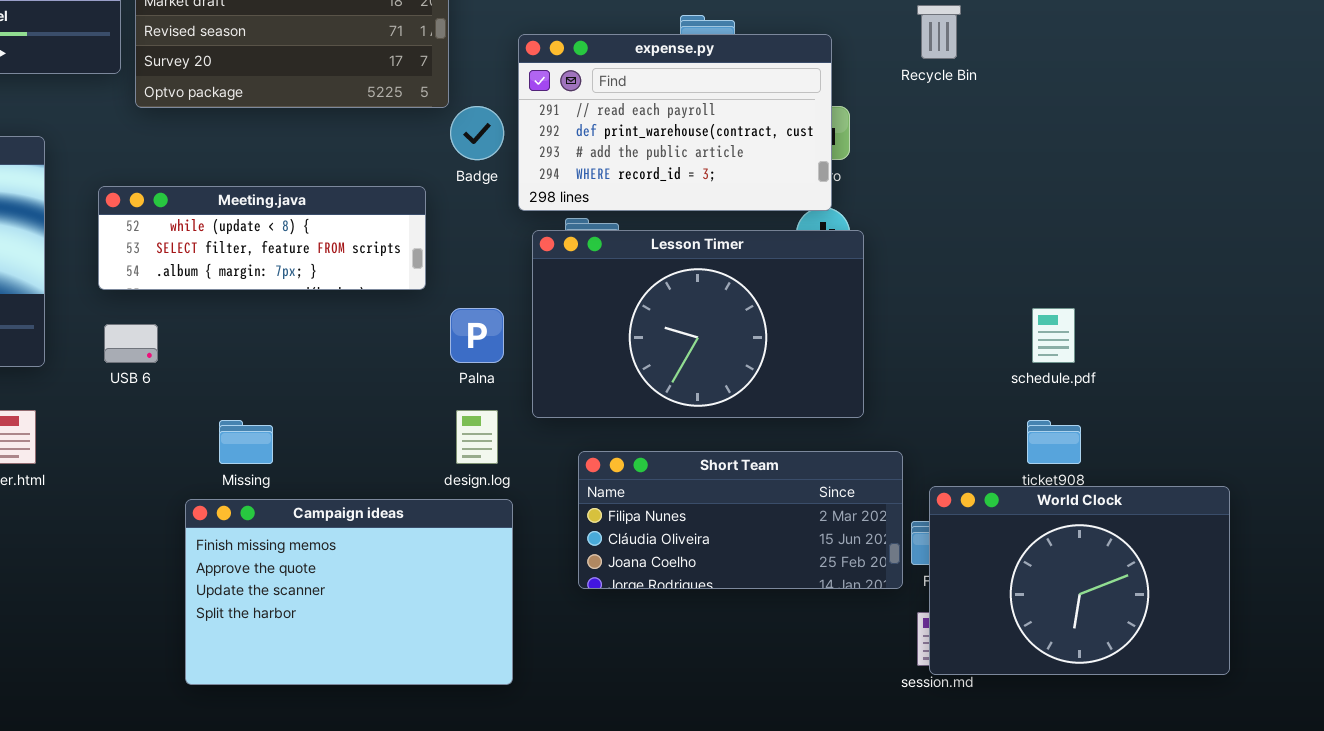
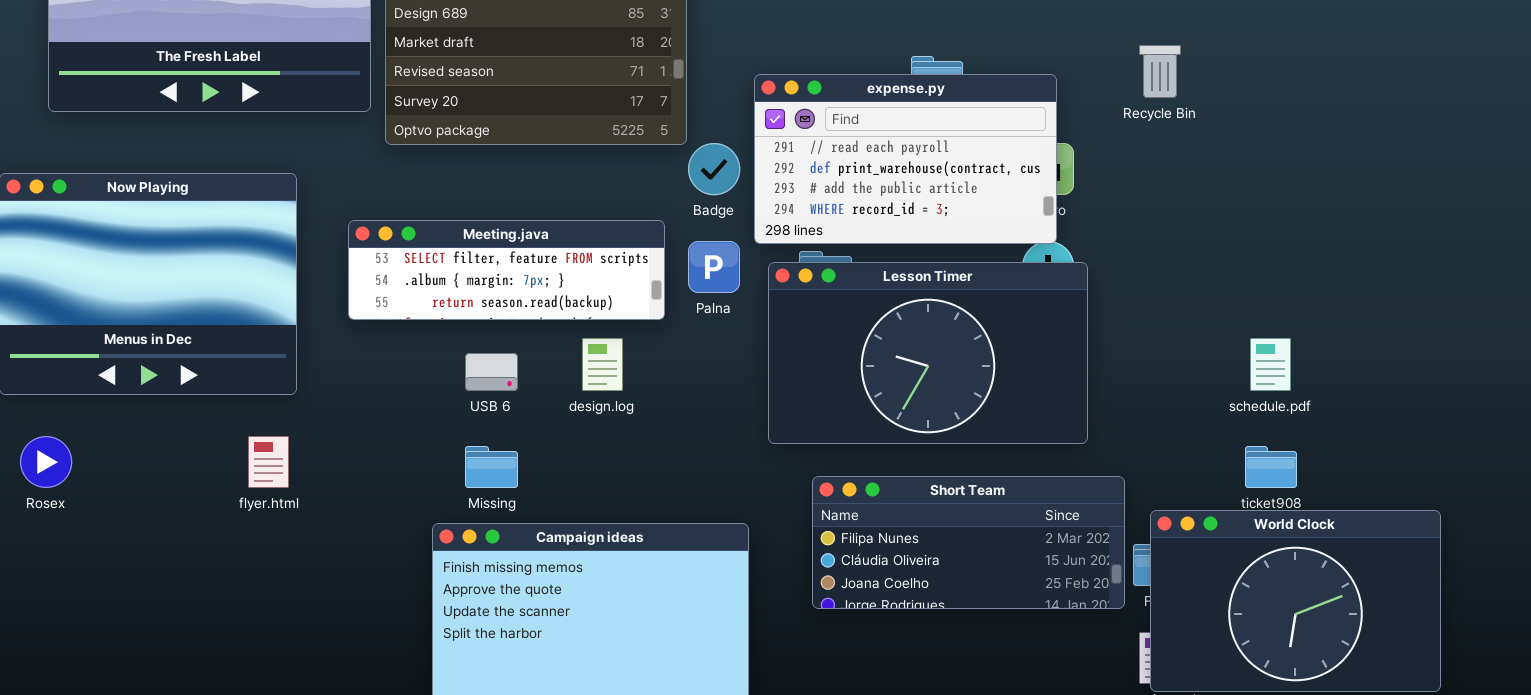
Meeting.java: [98,186,426,290] -> [348,220,665,320], scrolled down 1 row
Palna: [450,308,504,363] -> [688,241,740,293], moved
USB 6: [104,324,158,363] -> [465,353,518,391], moved
design.log: [456,410,498,464] -> [582,338,623,391], moved

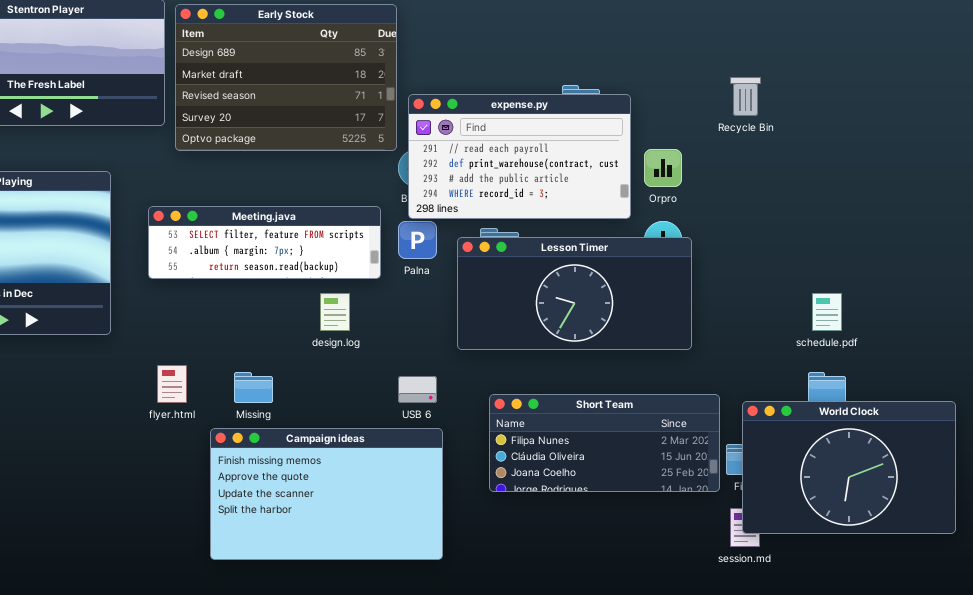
expense.py: [754,74,1057,244] -> [408,94,631,219], moved
Lesson Timer: [768,262,1088,444] -> [457,237,692,350], resized
USB 6: [465,353,518,391] -> [398,376,437,403], moved
flyer.html: [248,436,289,488] -> [157,365,187,403], moved
World Clock: [1150,510,1441,692] -> [742,401,956,534], moved

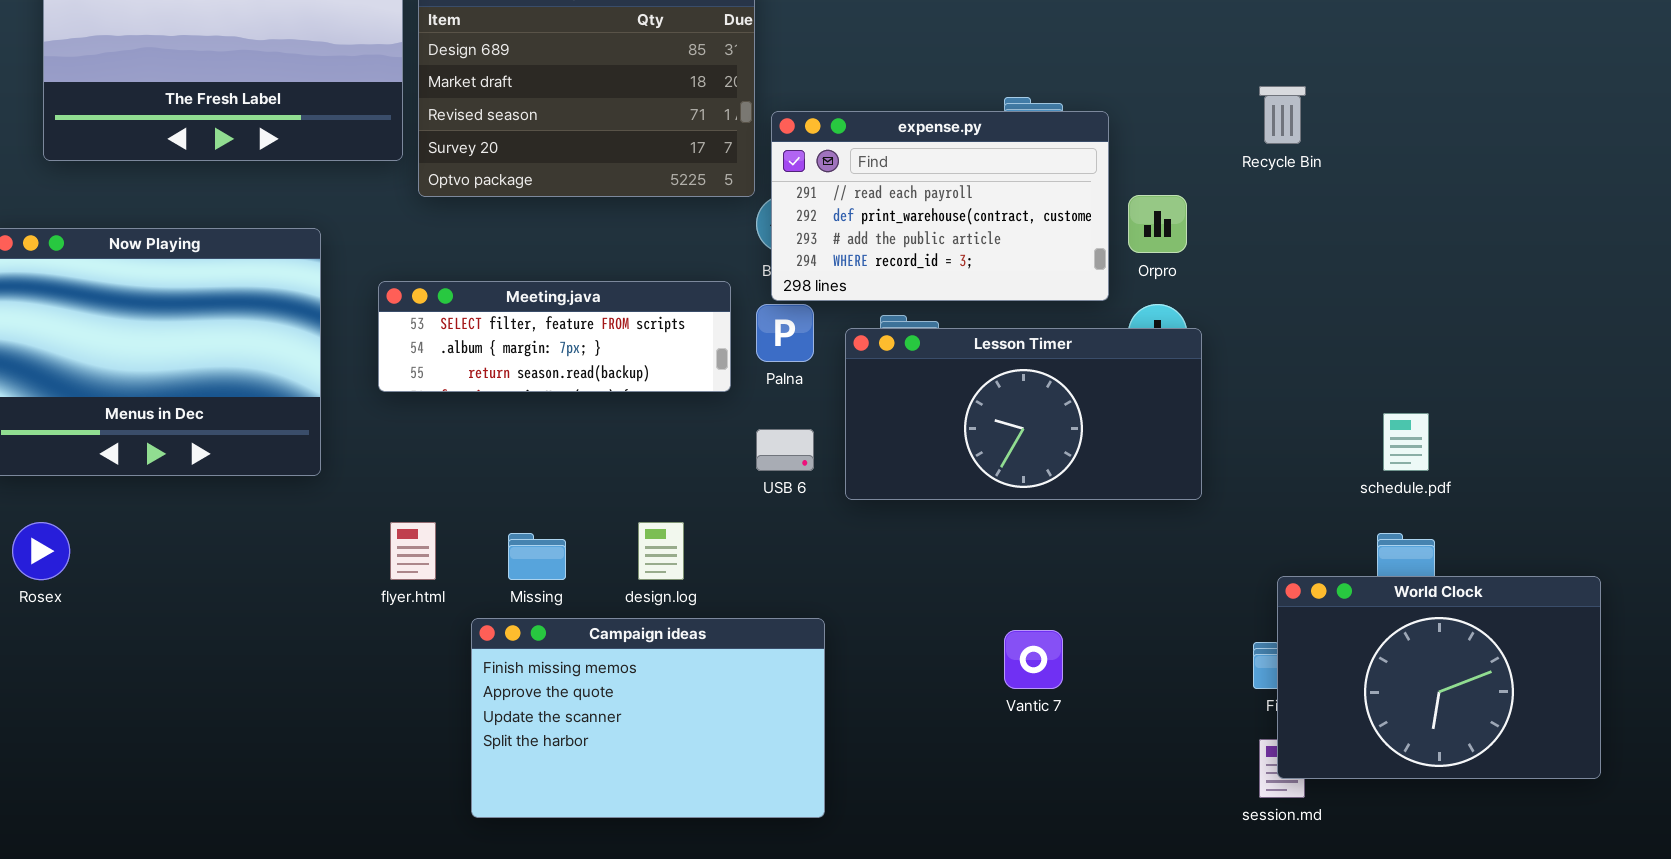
design.log: [320,293,350,331] -> [638,522,684,580], moved
USB 6: [398,376,437,403] -> [756,429,814,471], moved
Short Team: [489,394,720,492] -> none, closed

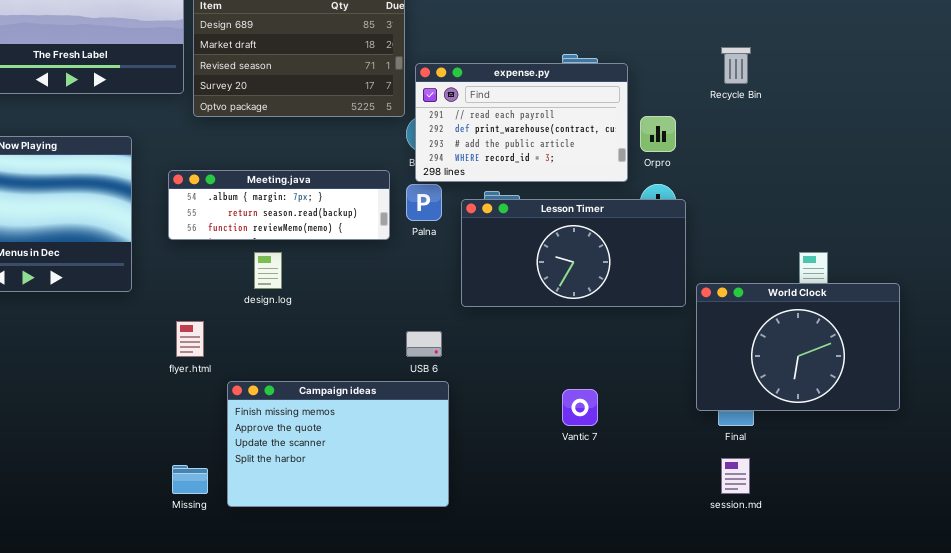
Meeting.java: [378,281,731,392] -> [168,170,390,240], scrolled down 1 row
USB 6: [756,429,814,471] -> [406,331,442,357], moved
design.log: [638,522,684,580] -> [254,252,282,289], moved
Missing: [508,533,566,580] -> [172,465,208,494], moved
World Clock: [1277,576,1601,779] -> [696,283,900,411], moved

